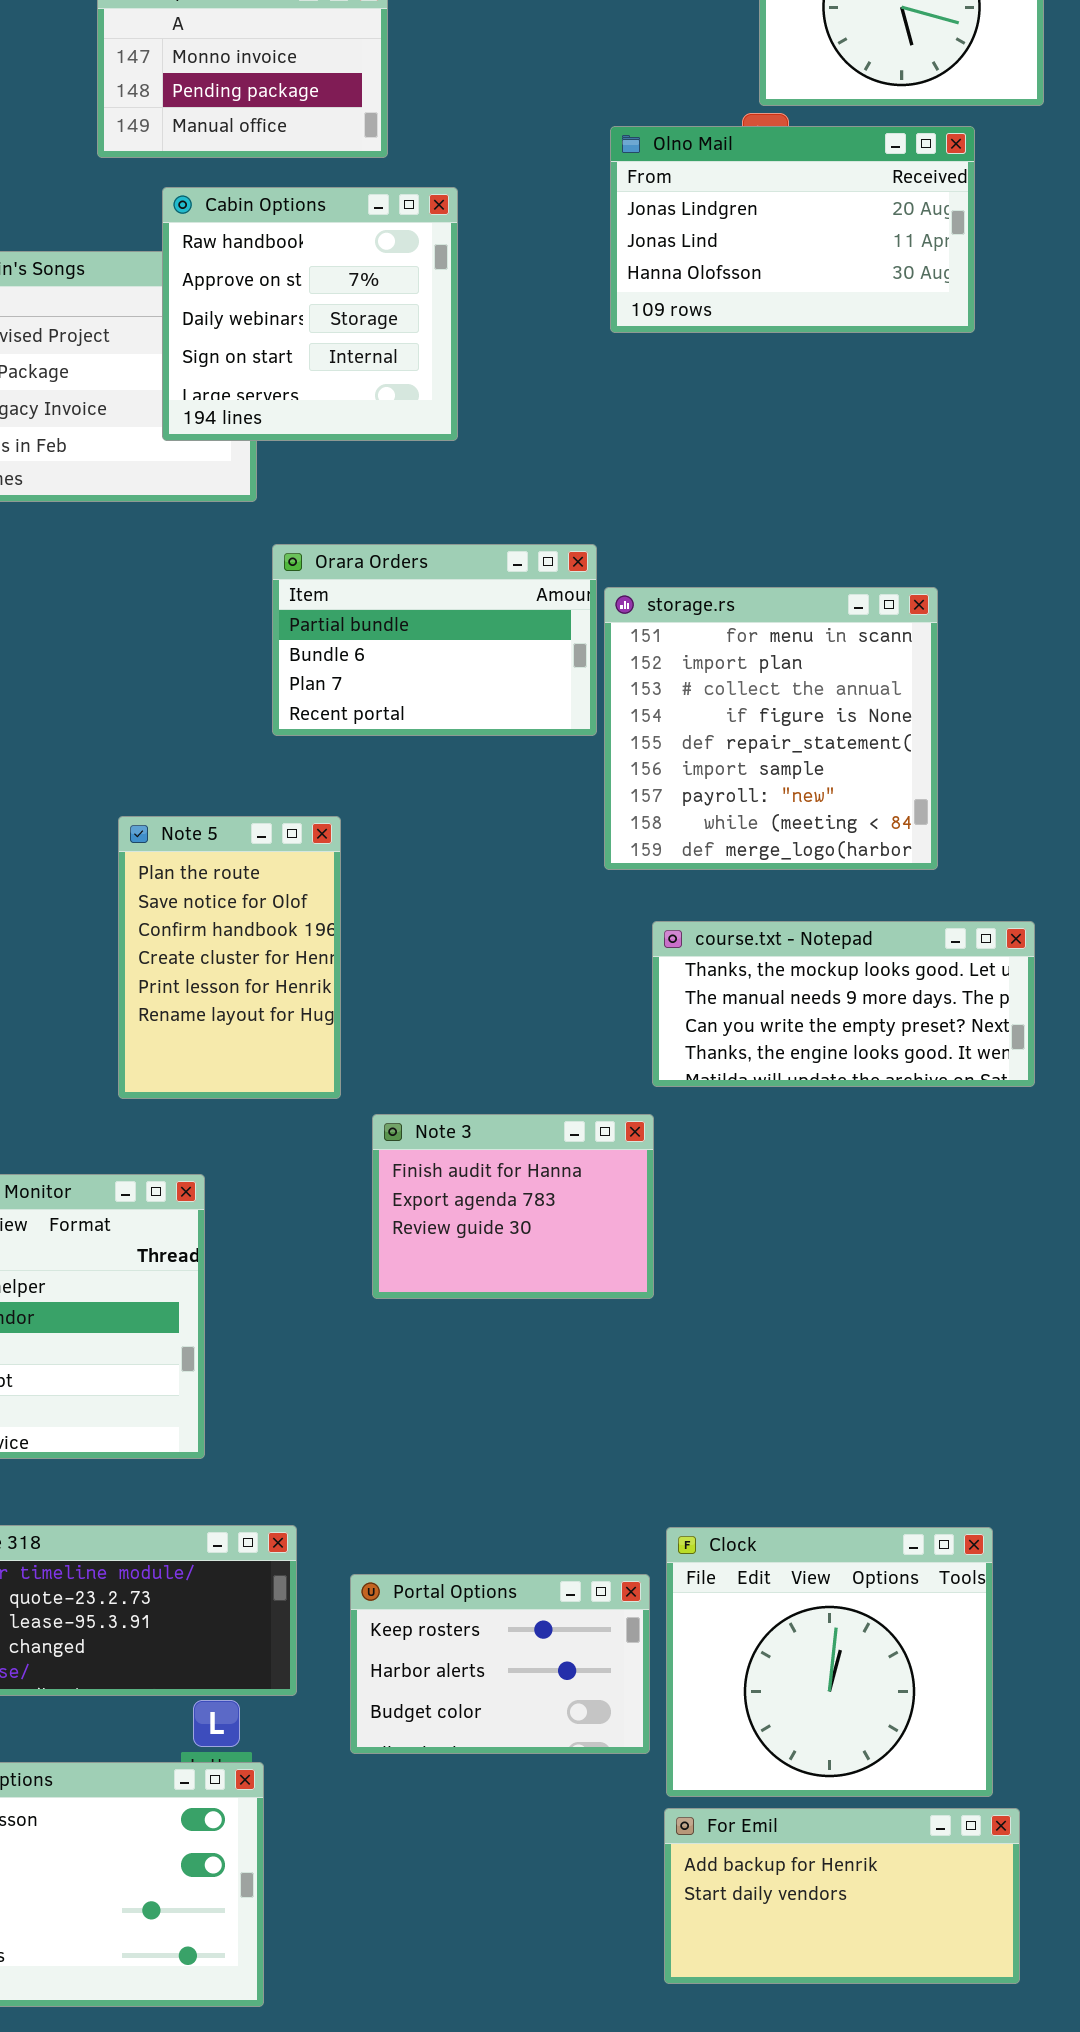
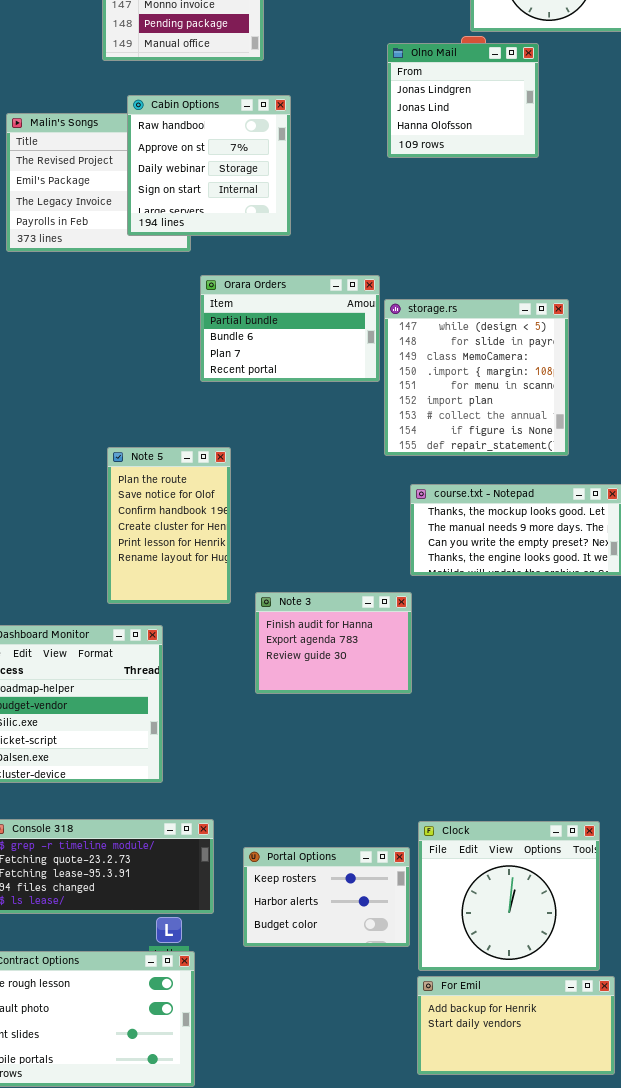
Olno Mail: [610,126,975,333] -> [387,43,539,158], resized
Cabin Options: [162,187,458,441] -> [127,95,291,236], moved
storage.rs: [604,587,938,870] -> [384,299,569,456], scrolled up 4 rows
Note 5: [118,816,341,1099] -> [107,447,231,604], moved

